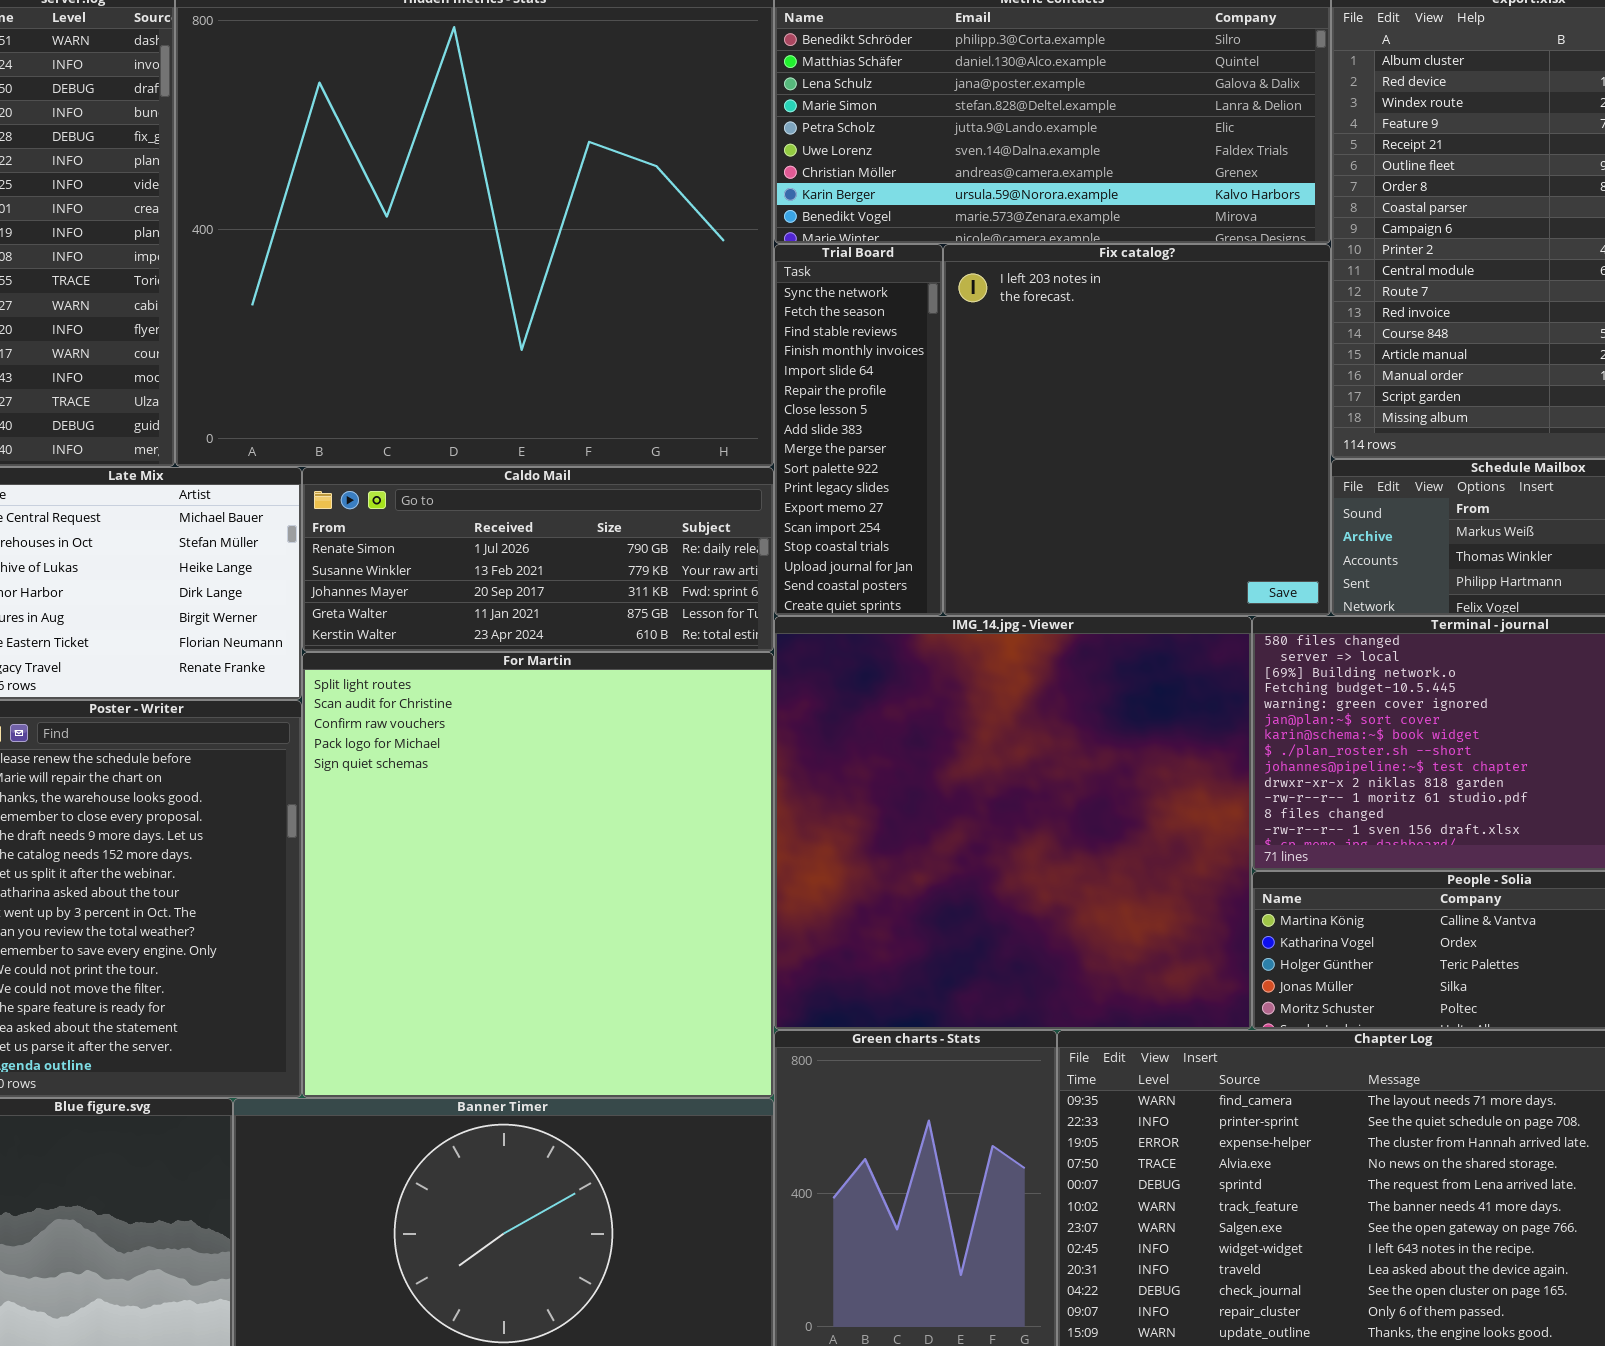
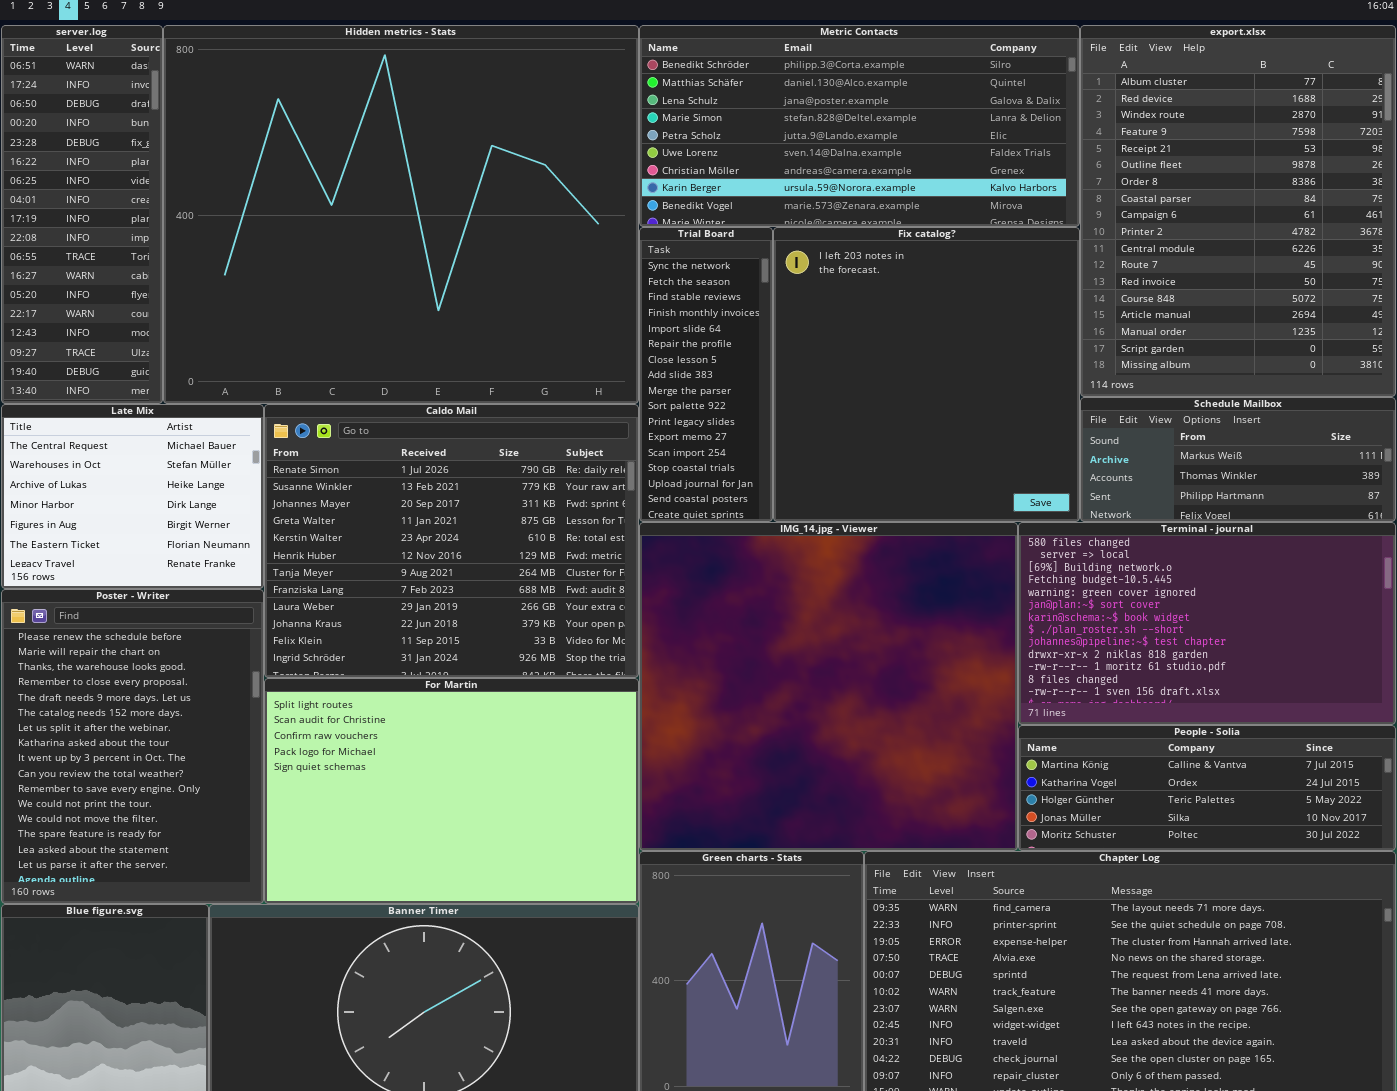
Caldo Mail: [302,467,774,652] -> [264,404,639,678], resized
For Martin: [302,652,774,1098] -> [264,678,639,904], resized

